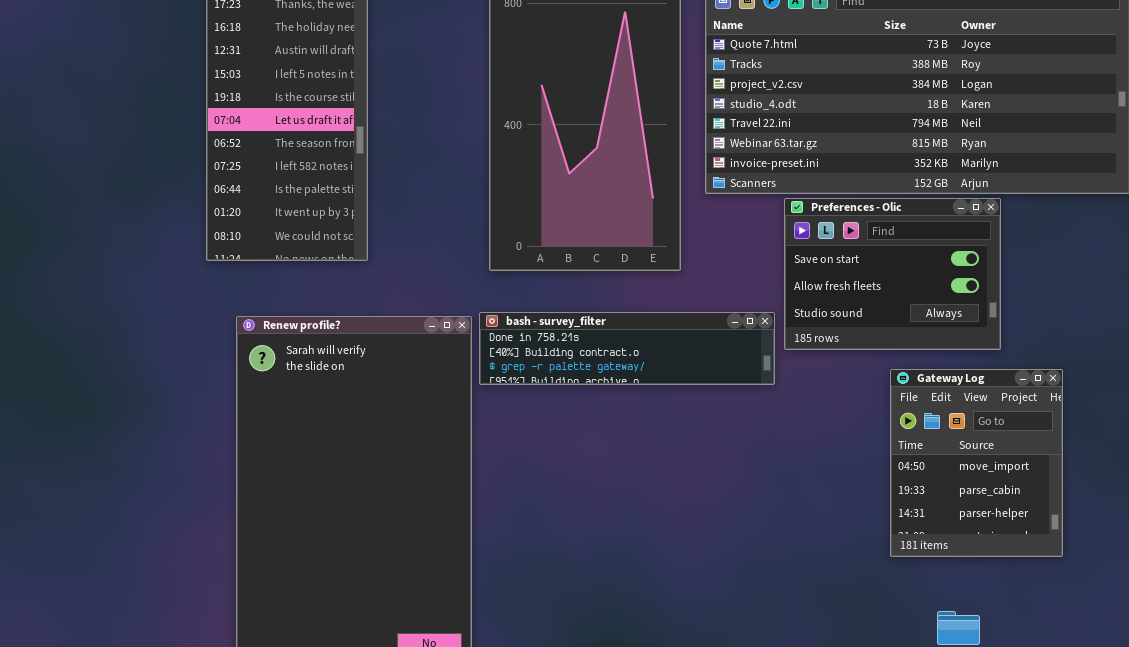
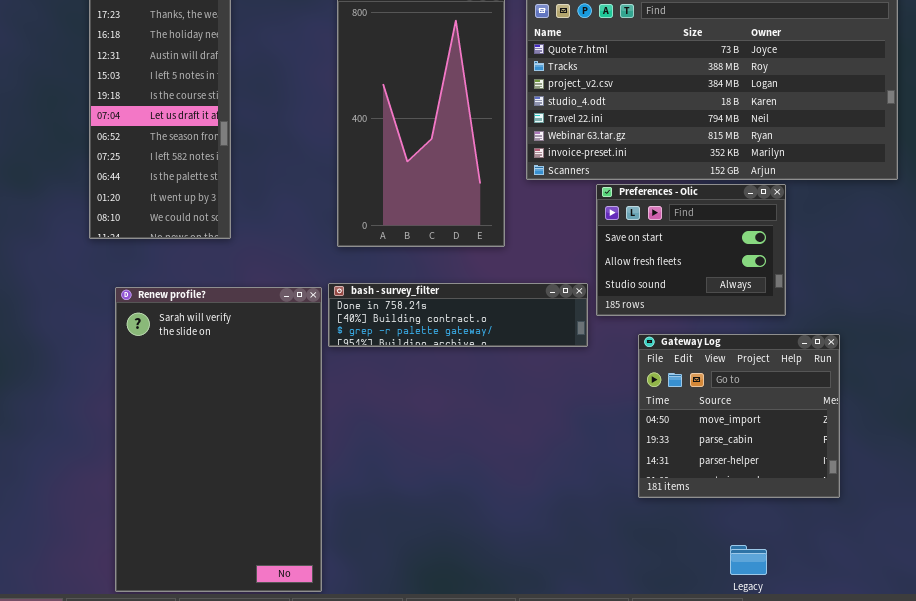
Gateway Log: [890,369,1063,557] -> [638,334,840,498], resized

